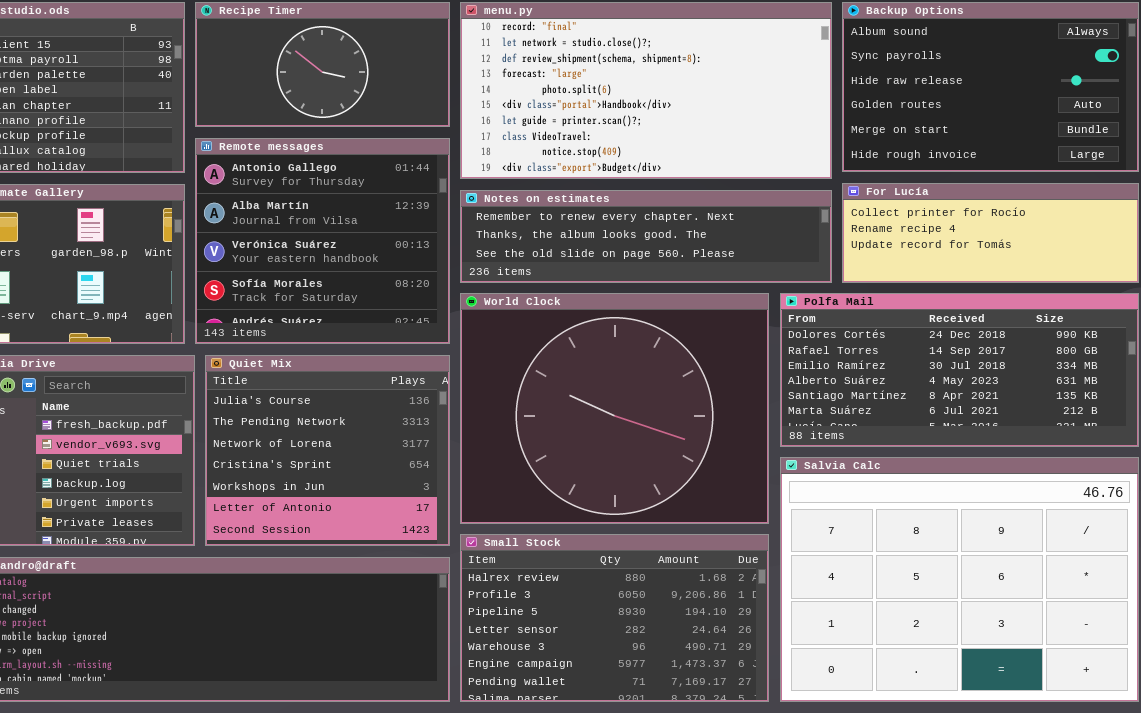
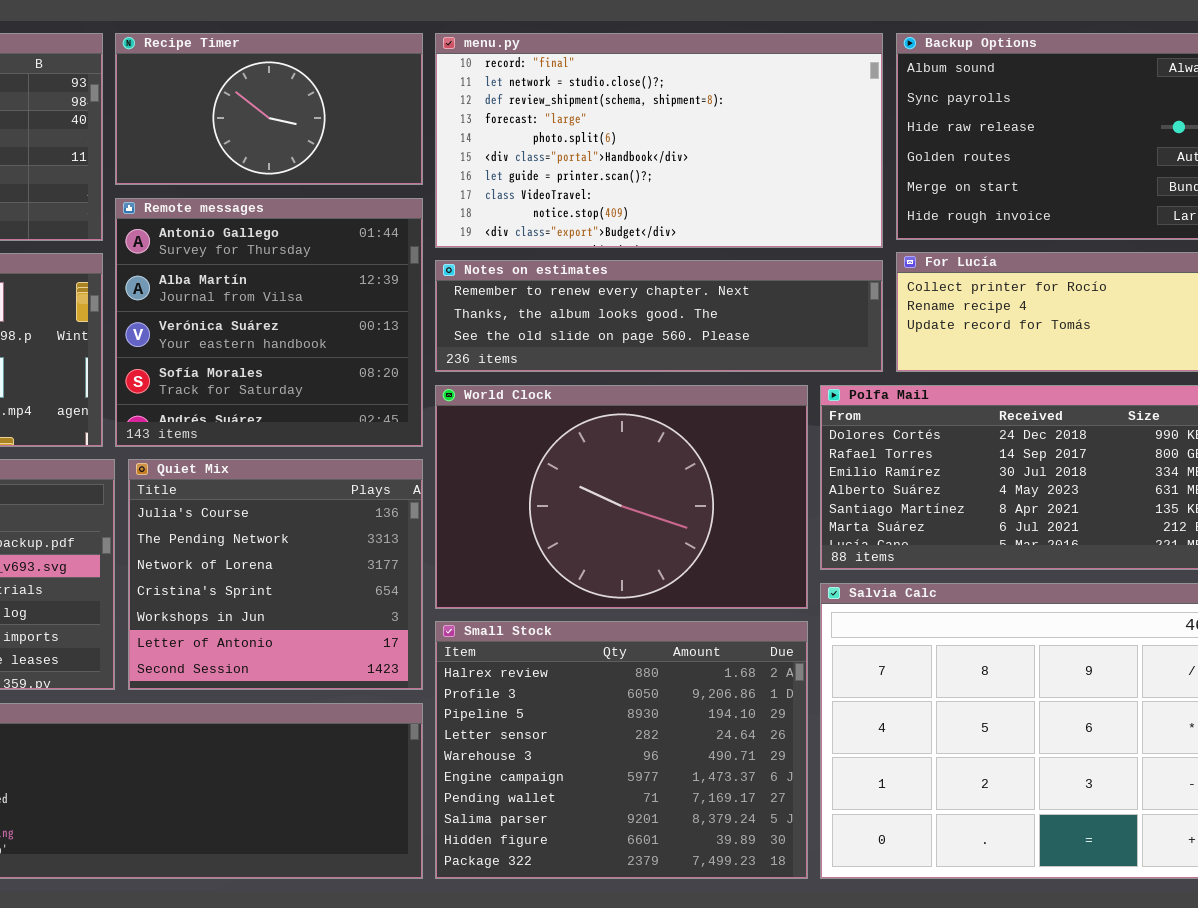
World Clock: [460,293,769,524] -> [435,385,808,609], resized
Small Stock: [460,534,769,702] -> [435,621,808,879], resized

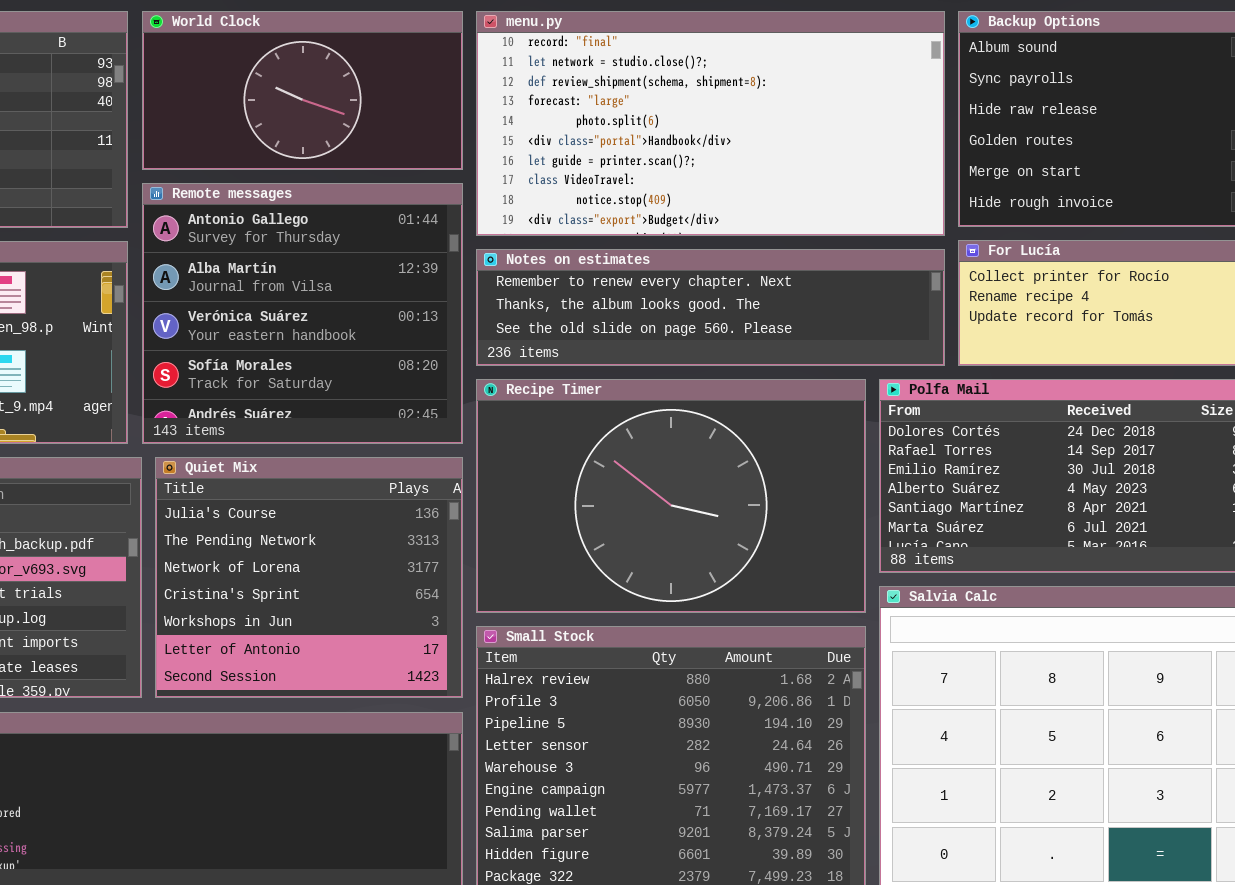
Recipe Timer: [115,33,423,185] -> [476,379,866,613], moved, resized
World Clock: [435,385,808,609] -> [142,11,463,170], moved, resized

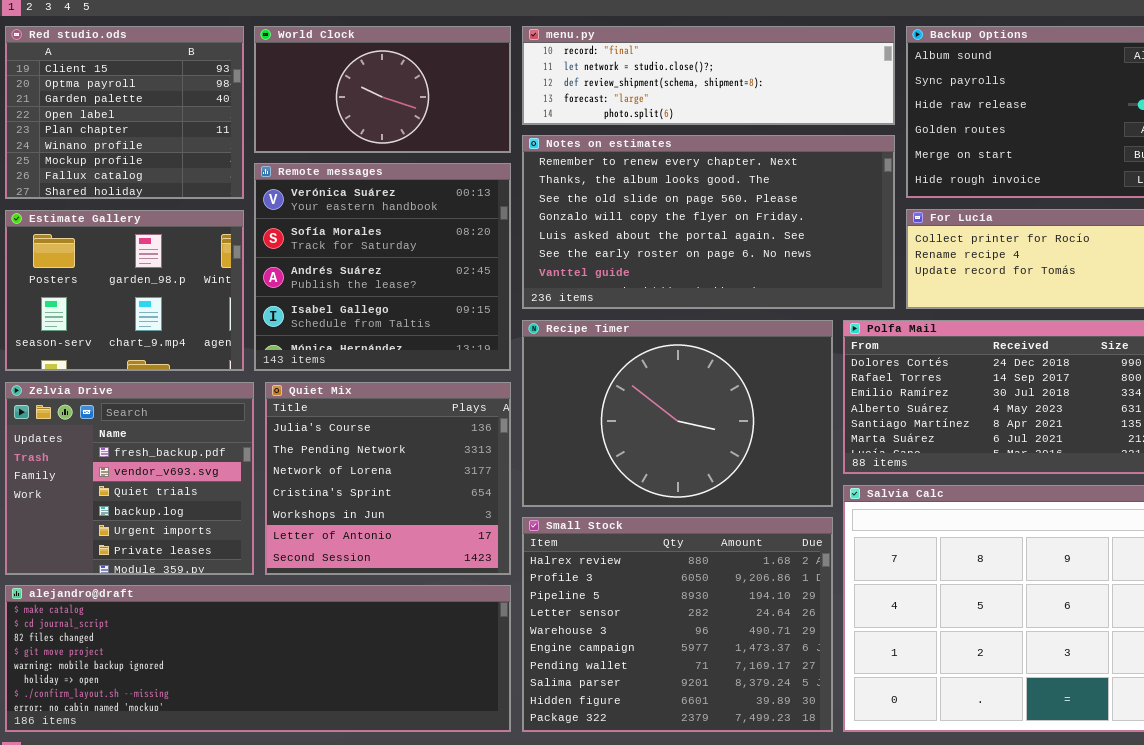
menu.py: [476,11,945,236] -> [522,26,895,125], resized
Remote messages: [142,183,463,444] -> [254,163,511,371], scrolled down 2 rows
Notes on estimates: [476,249,945,366] -> [522,135,895,309], resized

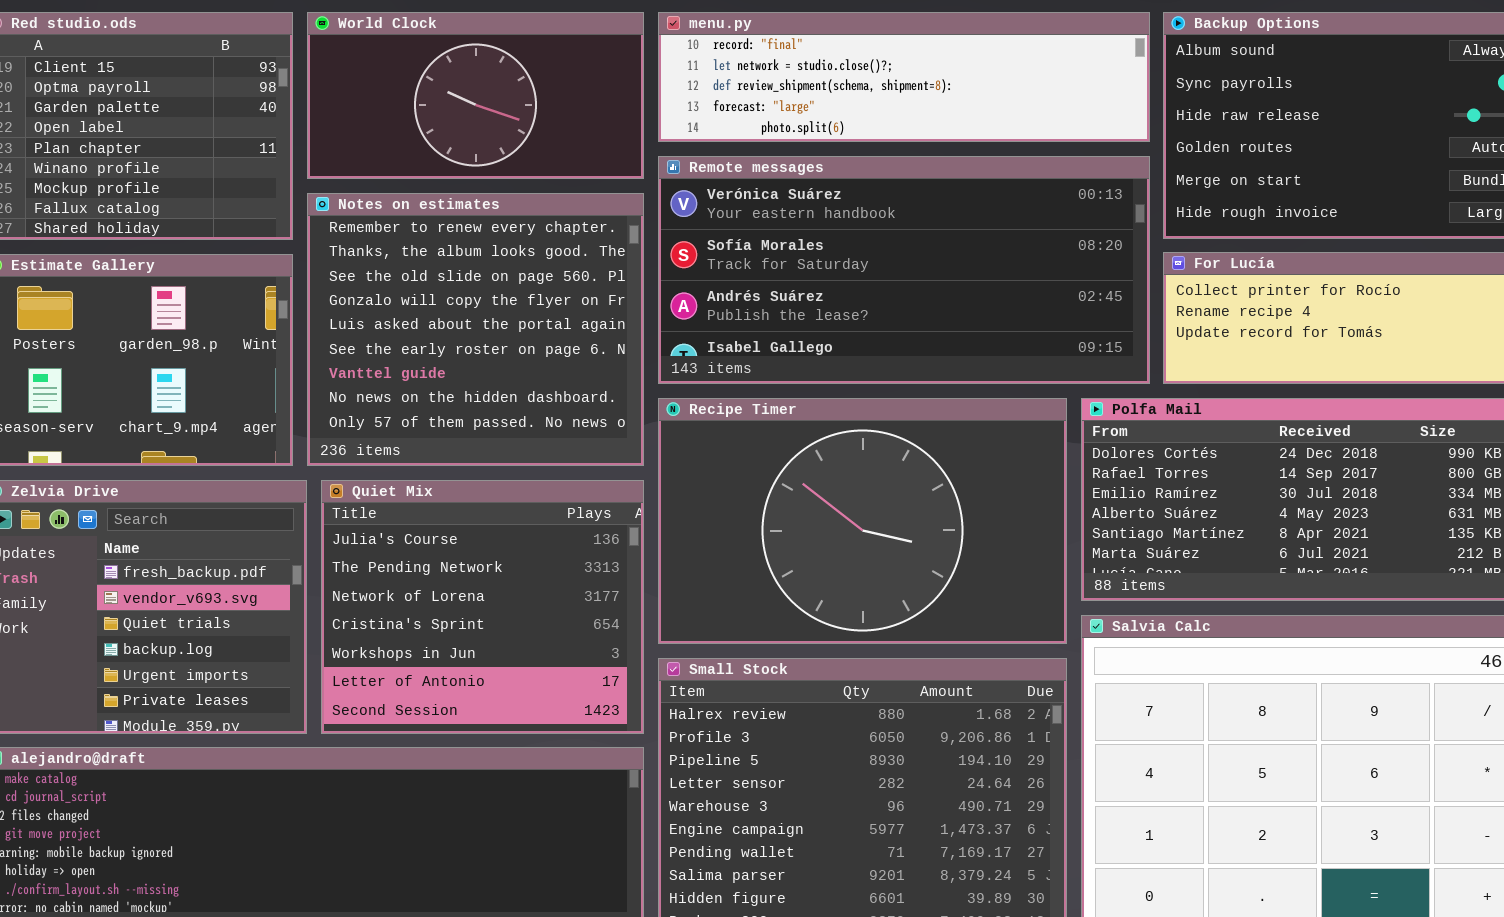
Notes on estimates: [522,135,895,309] -> [307,193,644,466], moved, resized
Remote messages: [254,163,511,371] -> [658,156,1150,384], moved, resized

